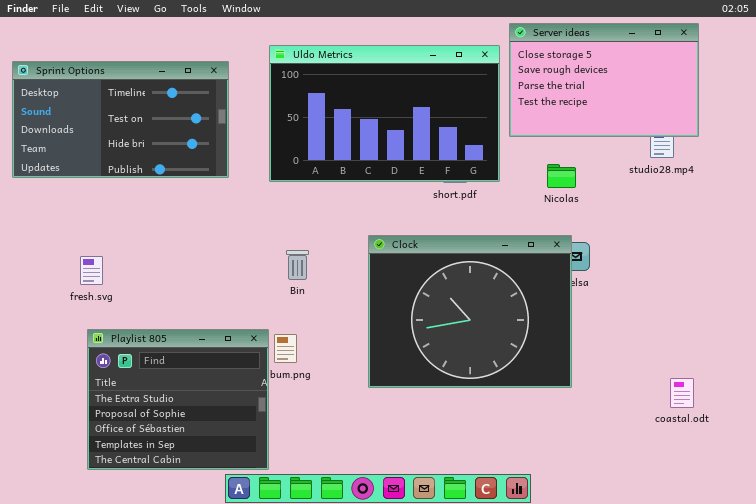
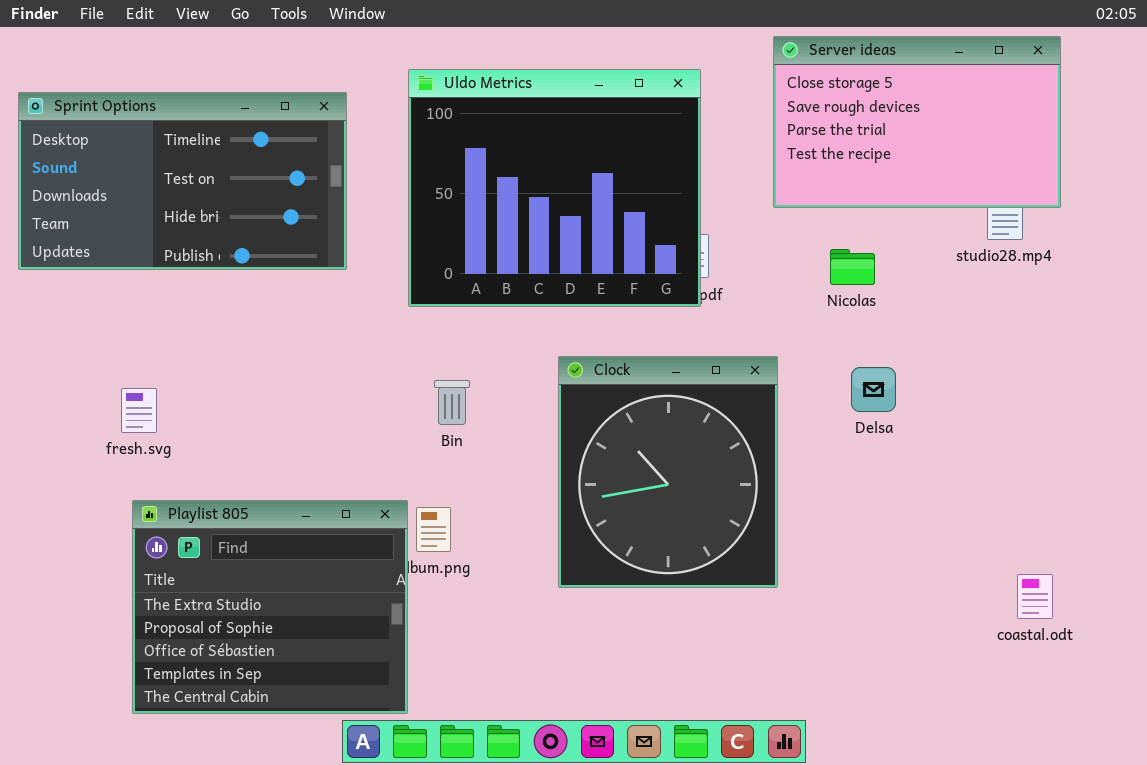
Uldo Metrics: [269,45,500,182] -> [408,69,701,307], resized
Clock: [368,235,572,388] -> [558,356,778,588], resized

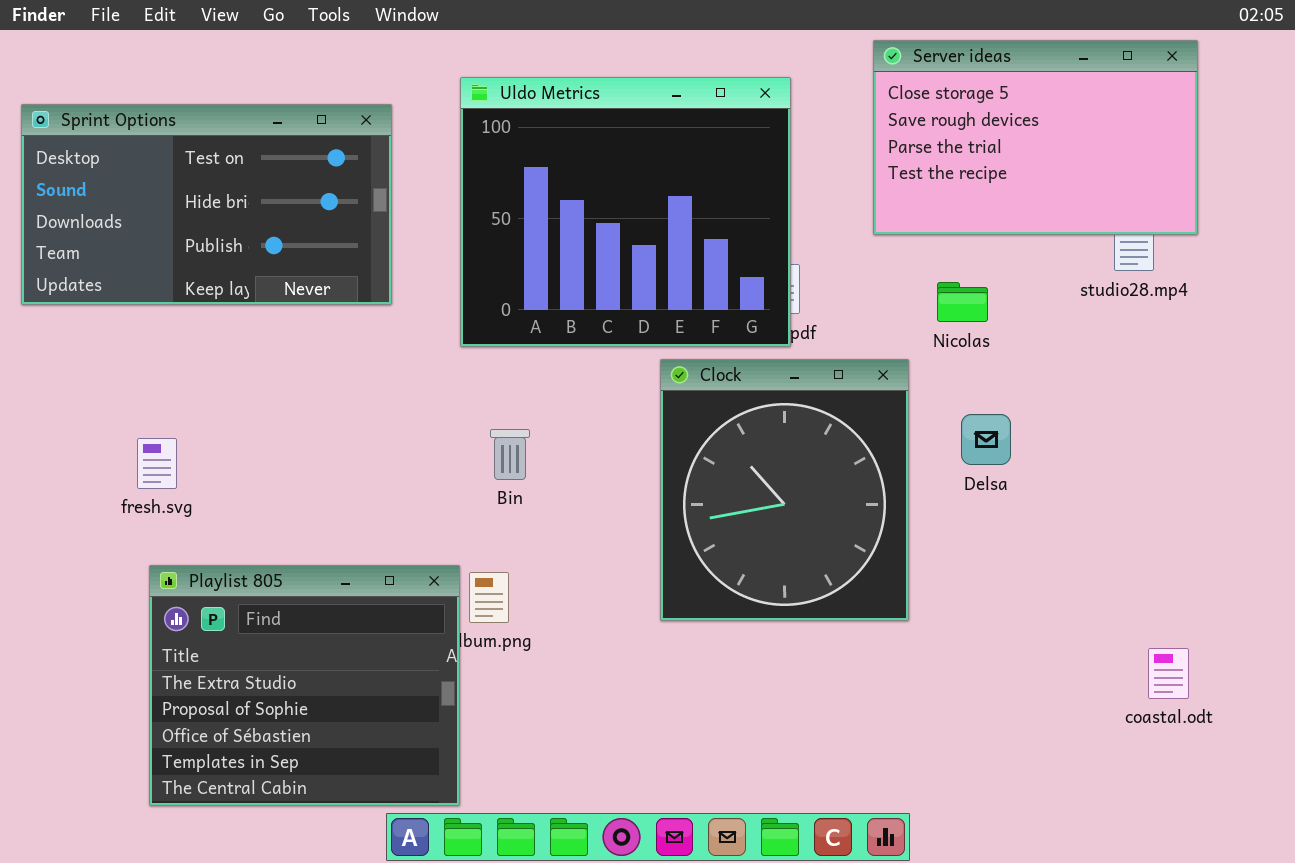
Sprint Options: [18,92,347,270] -> [21,104,392,305], scrolled down 1 row
Clock: [558,356,778,588] -> [660,359,909,621], moved

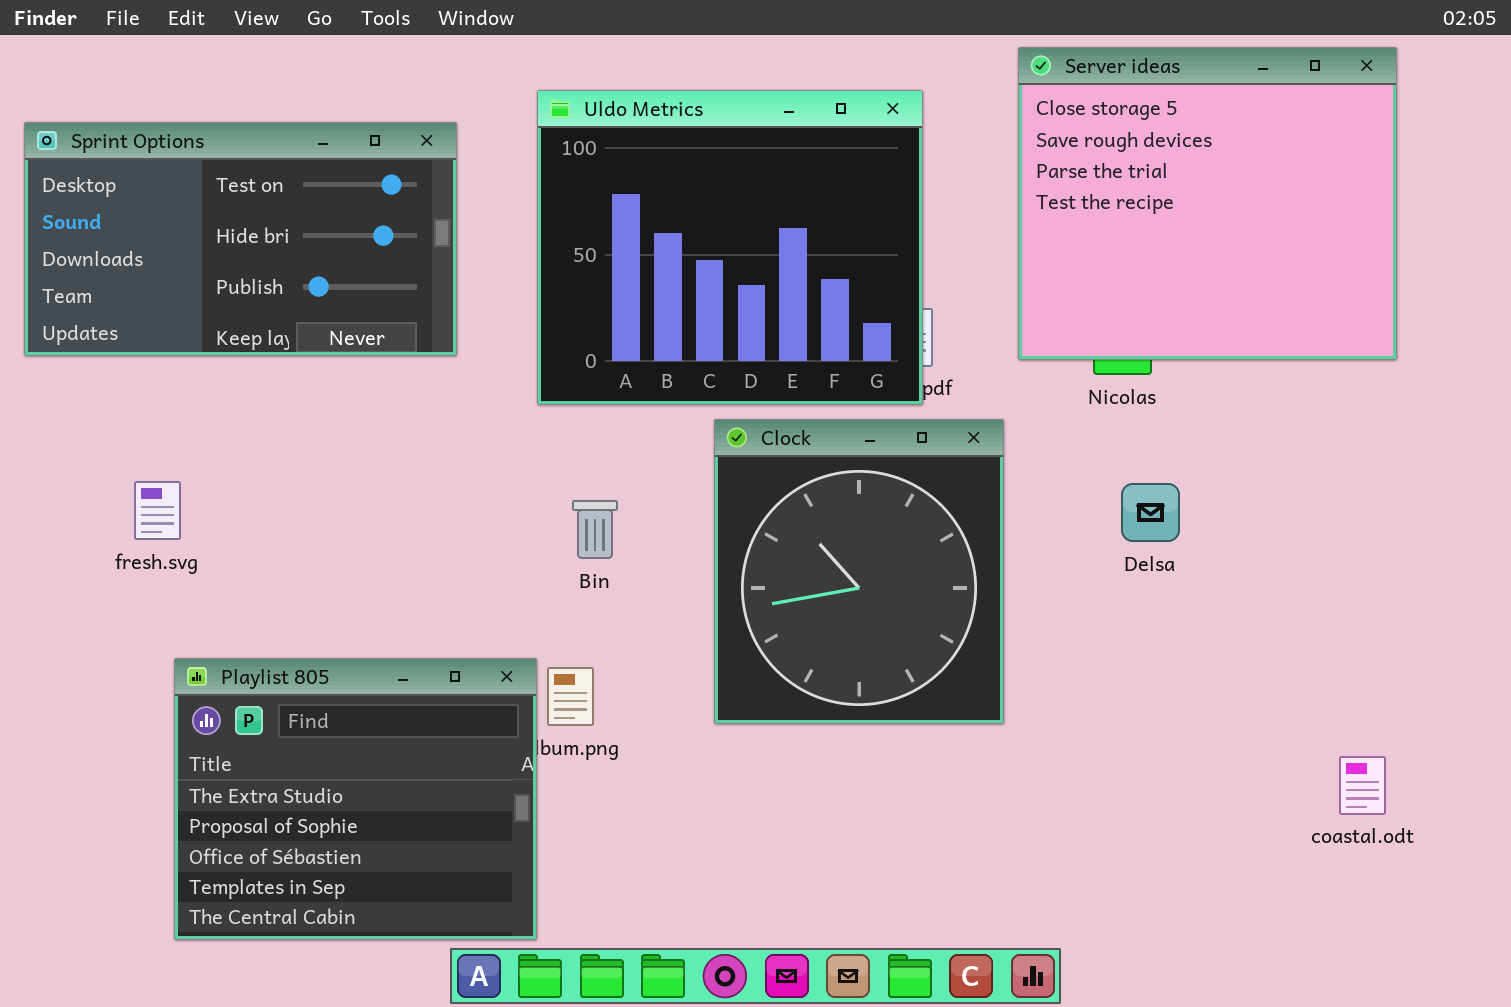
Server ideas: [873,40,1198,235] -> [1018,47,1397,360], resized
Clock: [660,359,909,621] -> [714,419,1004,724], moved
fresh.svg: [137,438,177,489] -> [134,481,181,540], moved

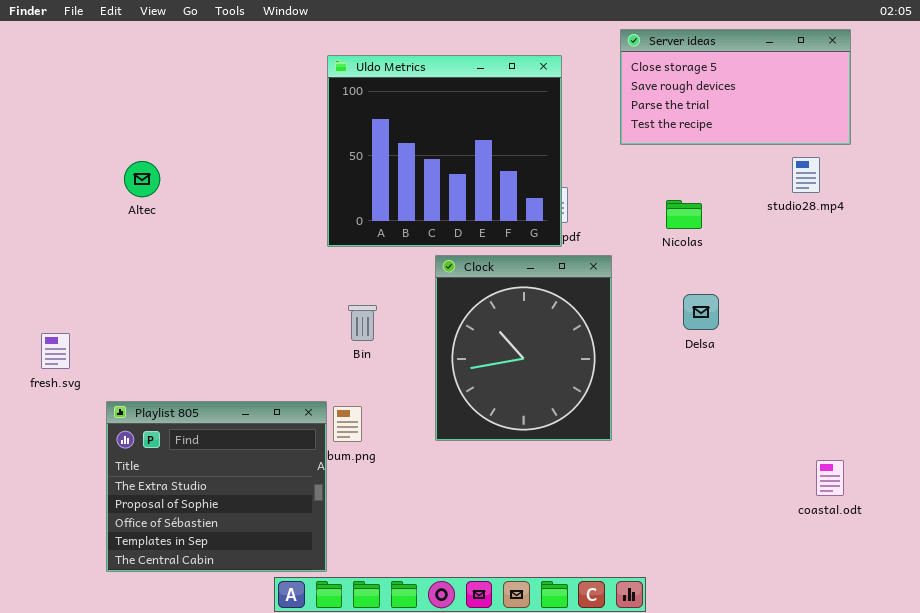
Server ideas: [1018,47,1397,360] -> [620,29,851,145], resized
Sprint Options: [24,122,457,356] -> none, closed
fresh.svg: [134,481,181,540] -> [41,333,70,369], moved

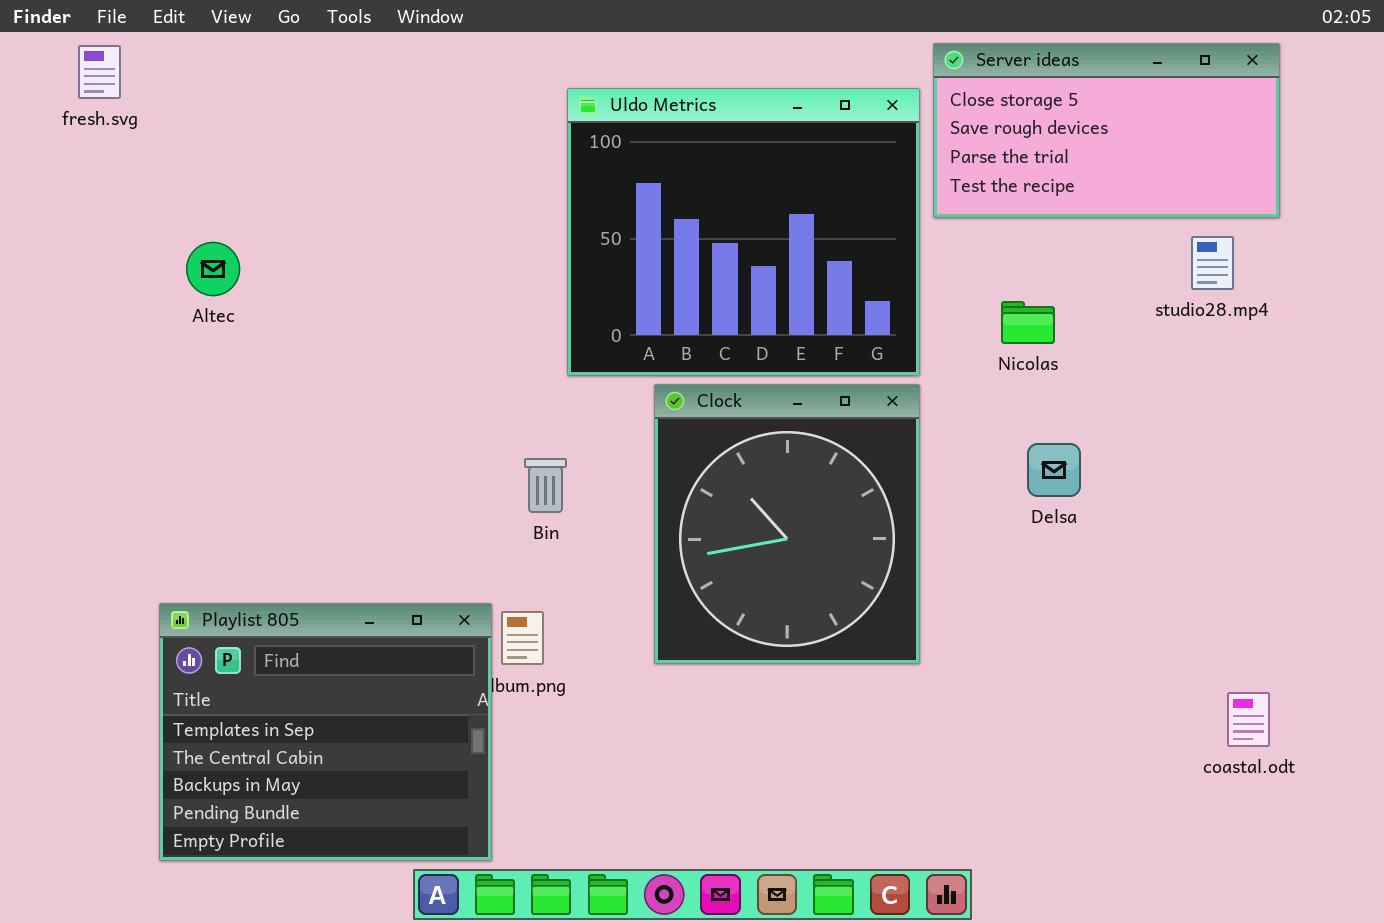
Uldo Metrics: [327,55,562,247] -> [567,88,920,376], moved
fresh.svg: [41,333,70,369] -> [78,45,121,99], moved
Playlist 805: [106,401,327,572] -> [159,603,492,861], scrolled down 3 rows

